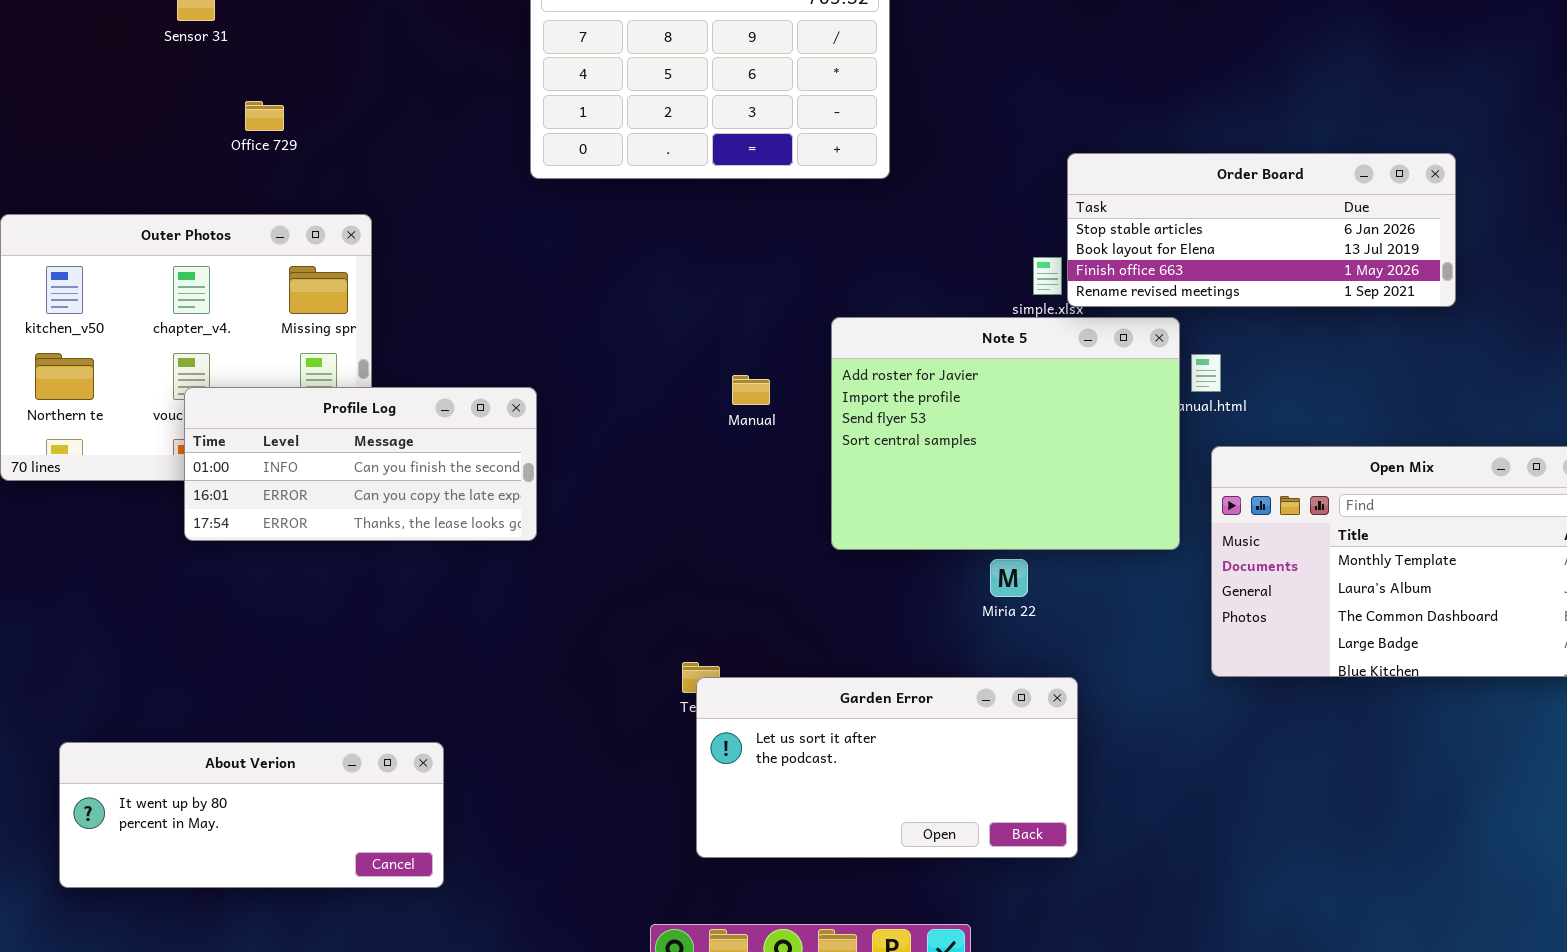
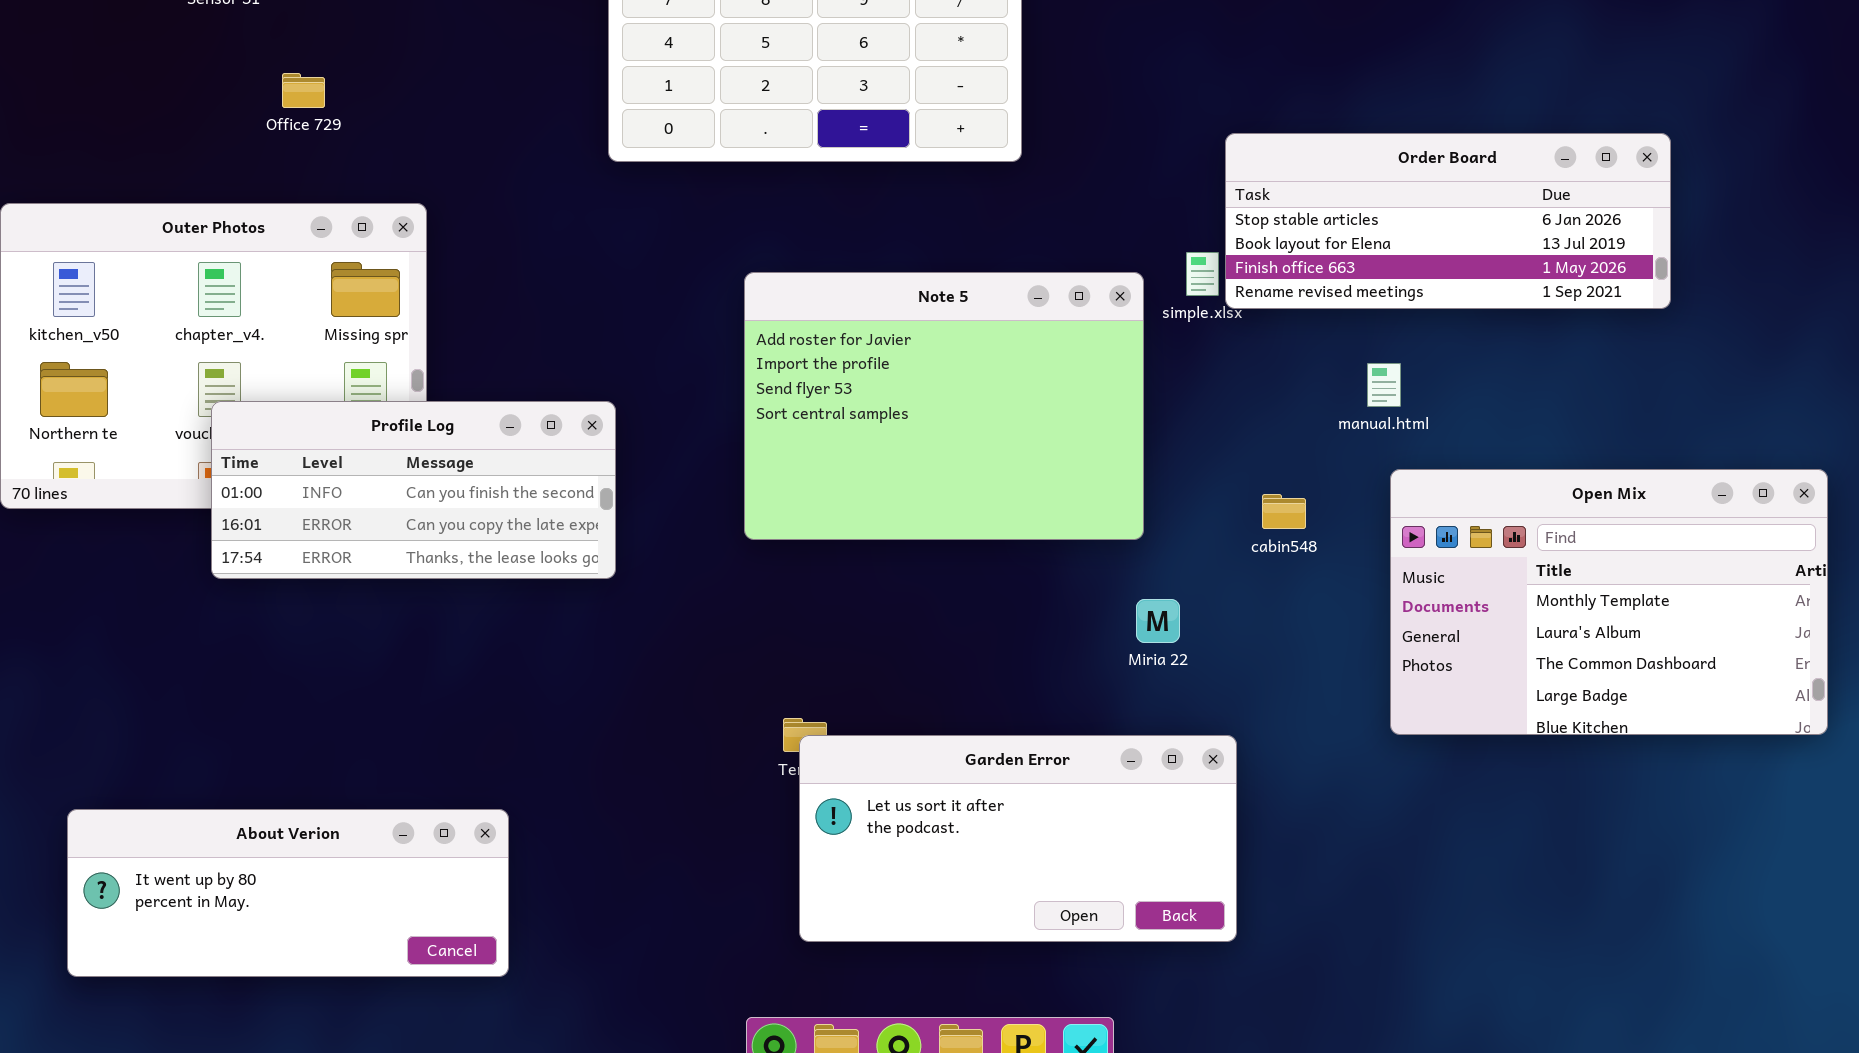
Note 5: [831,317,1180,550] -> [744,272,1144,540], moved

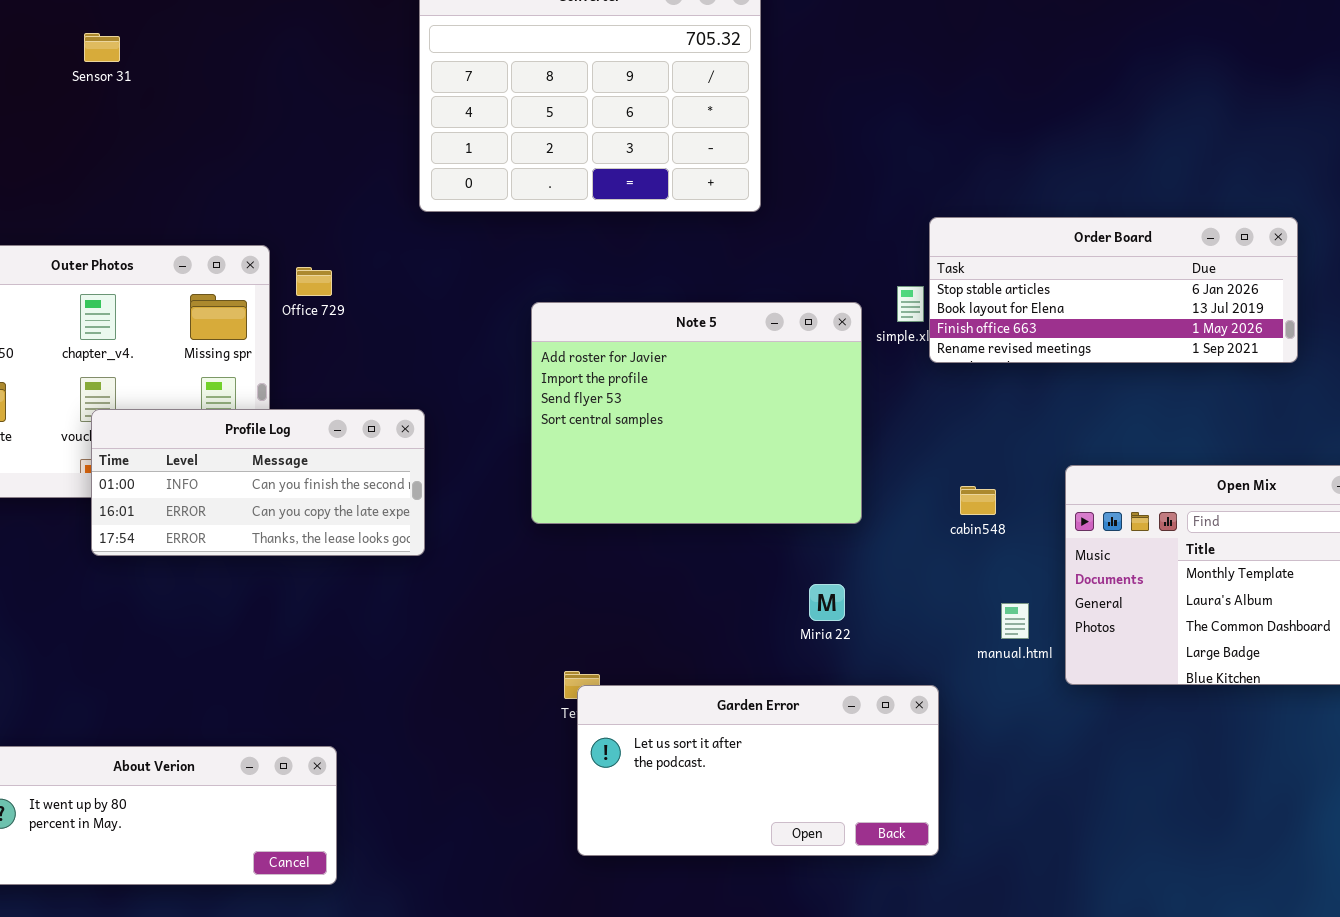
Office 729: [282,73,325,108] -> [296,267,332,296], moved
Order Board: [1225,133,1671,309] -> [929,217,1298,363], moved
manual.html: [1367,363,1401,407] -> [1001,603,1029,639], moved
Miria 22: [1136,599,1180,643] -> [809,584,845,621], moved

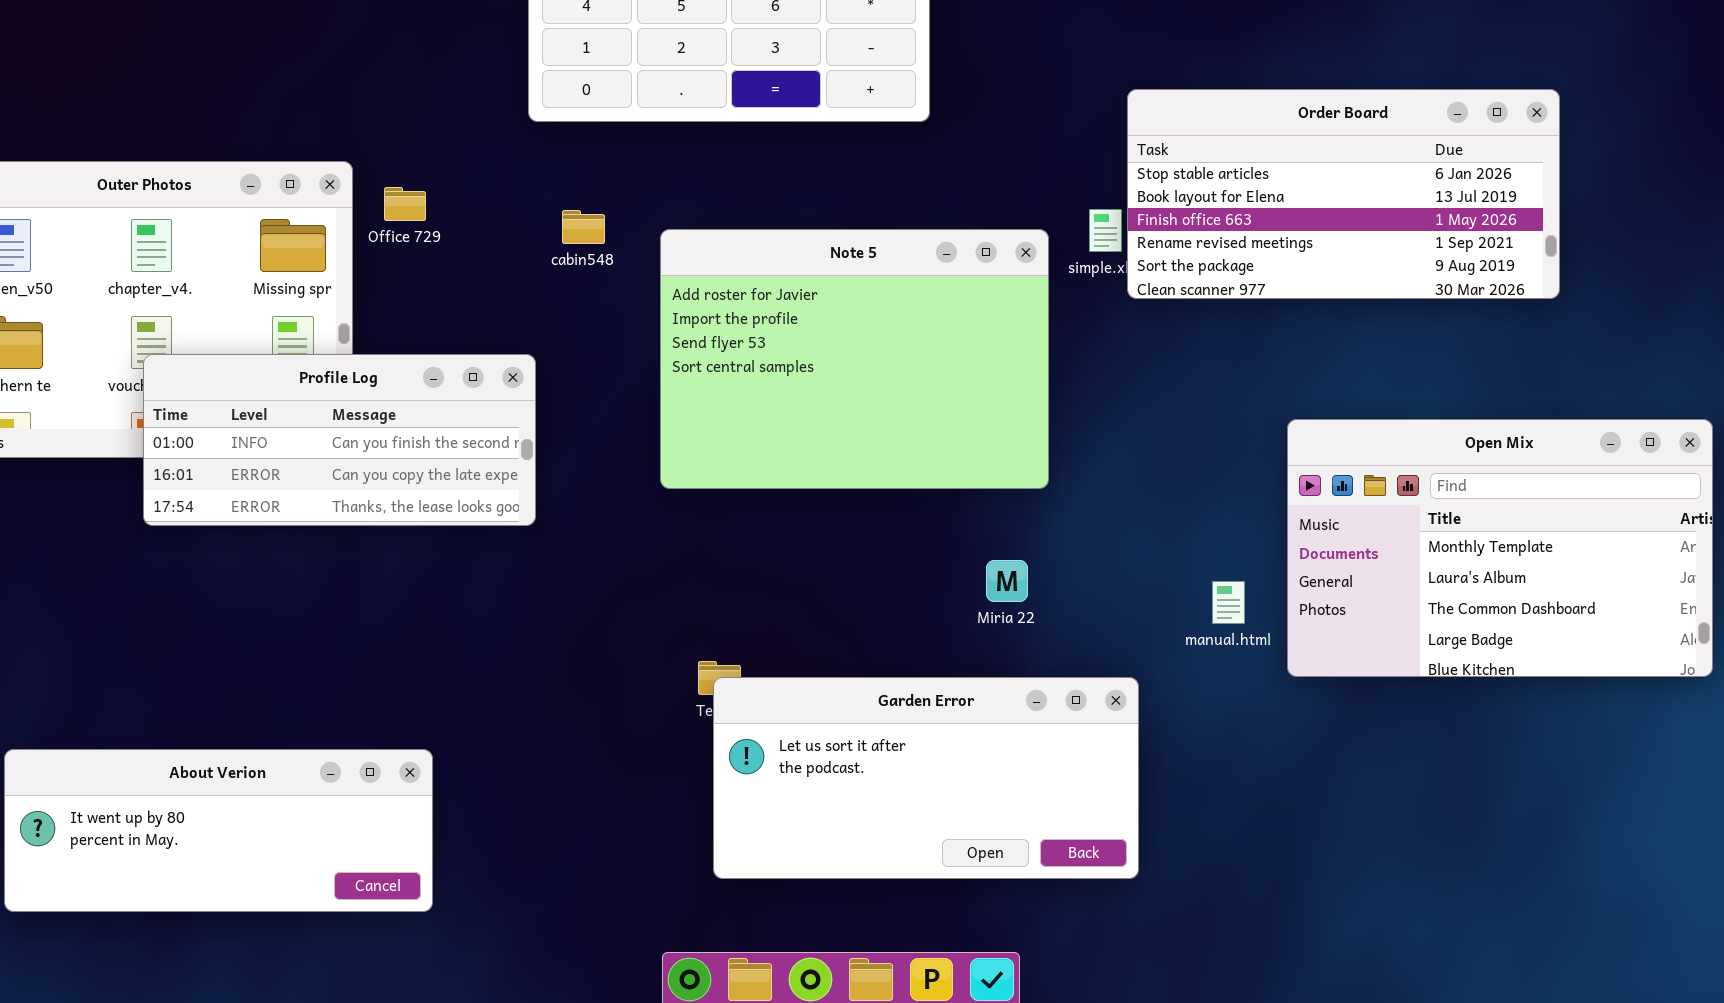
Order Board: [929,217,1298,363] -> [1127,89,1560,299], resized
cabin548: [960,486,996,515] -> [562,210,605,244], moved

